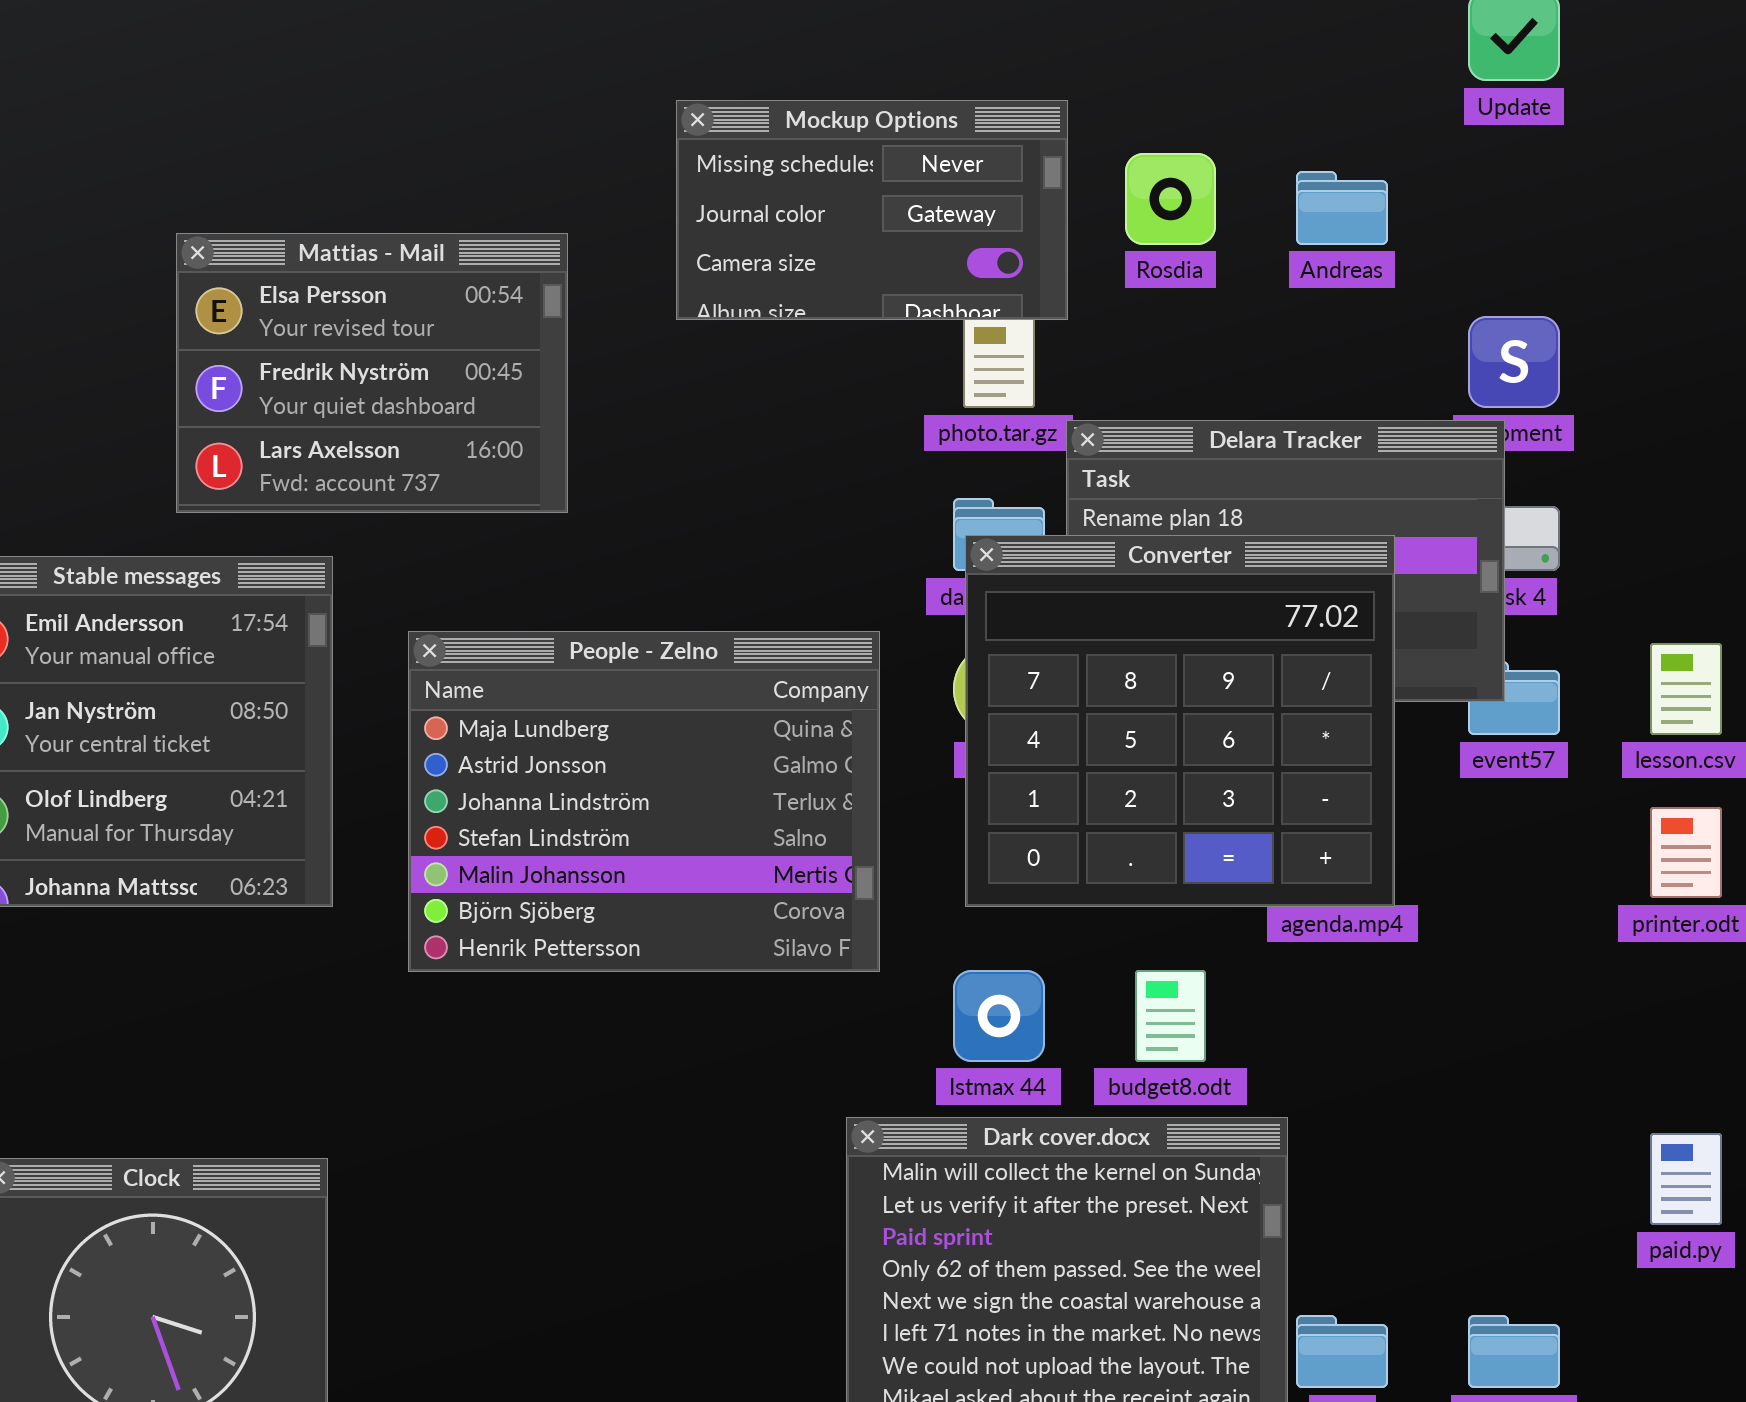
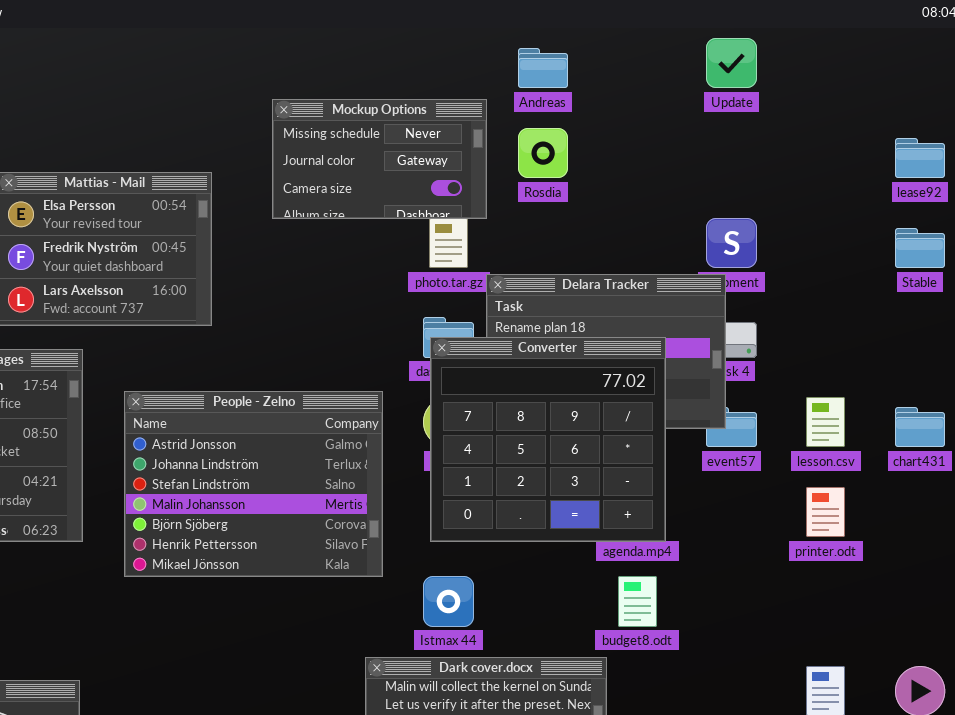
Andreas: [1296,171,1388,245] -> [518,48,568,88], moved
People - Zelno: [408,631,880,972] -> [124,391,383,577], scrolled down 1 row
budget8.odt: [1135,970,1206,1062] -> [618,576,657,627], moved

